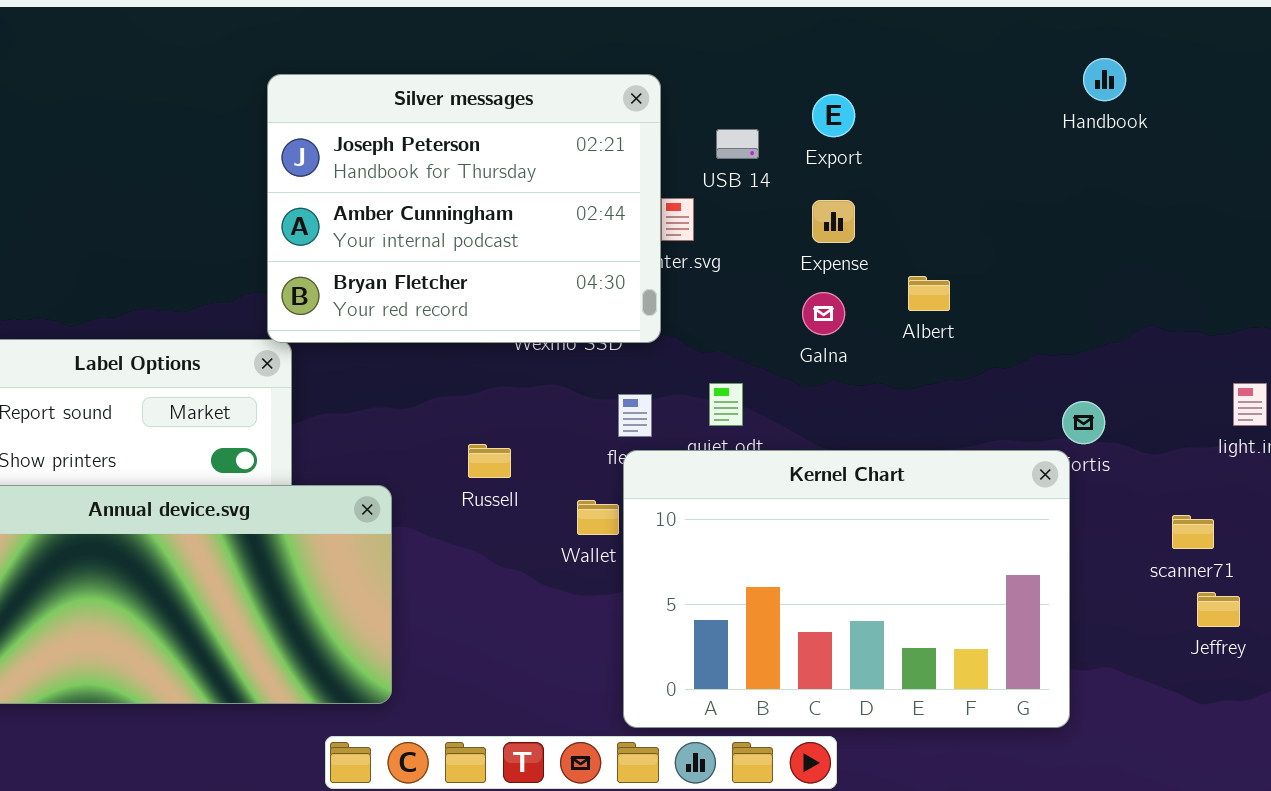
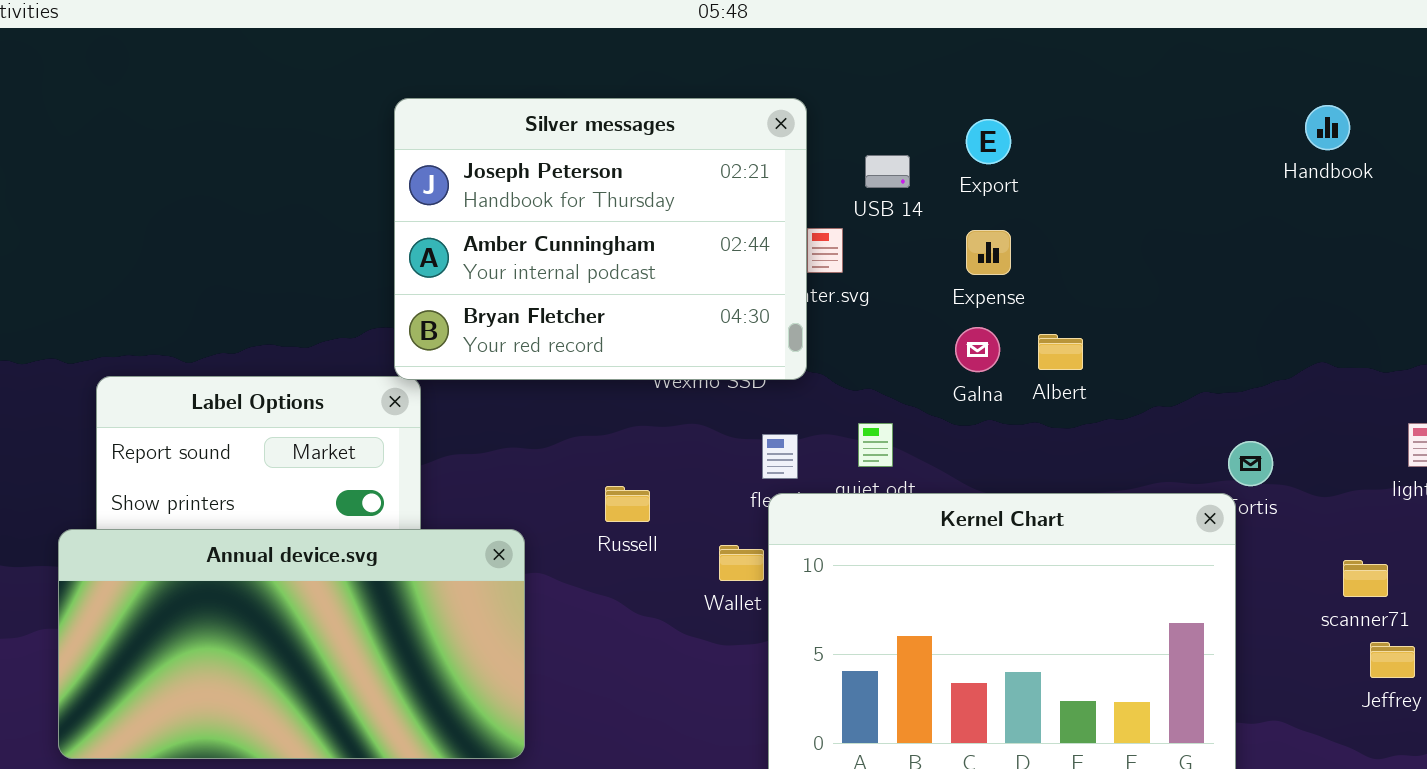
Handbook: [1083,58,1126,101] -> [1305,105,1350,150], moved
Albert: [908,276,950,311] -> [1038,334,1083,370], moved

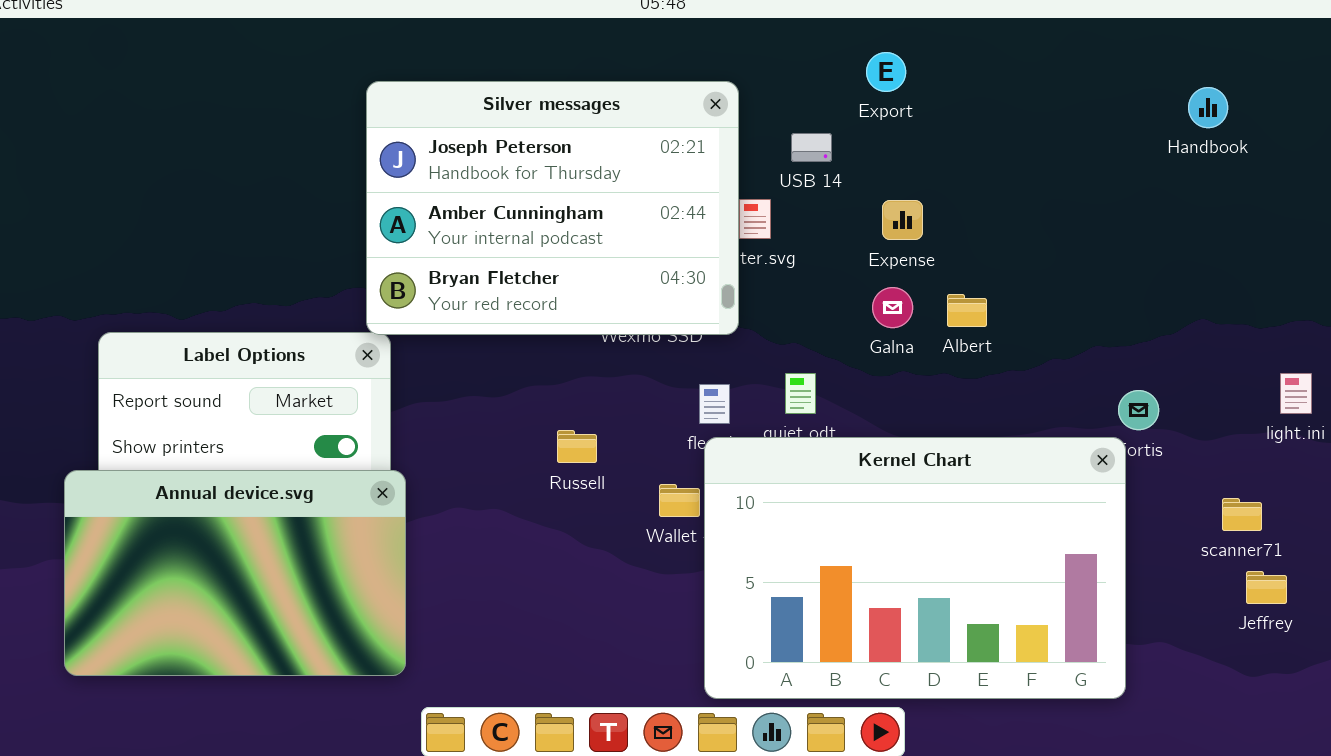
Export: [966,119,1011,164] -> [866,52,906,92], moved
Annual device.svg: [58,529,525,759] -> [64,470,406,676], resized

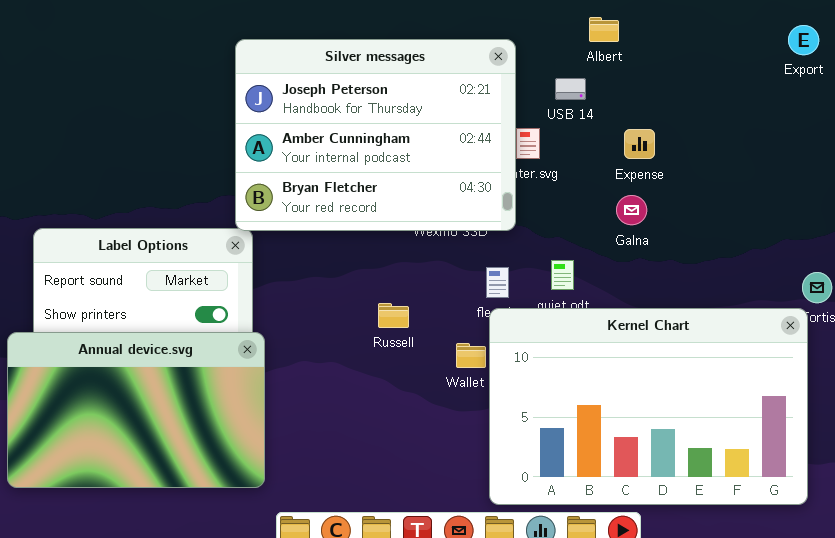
Export: [866,52,906,92] -> [788,25,819,55], moved
Albert: [947,294,987,327] -> [589,17,619,42], moved

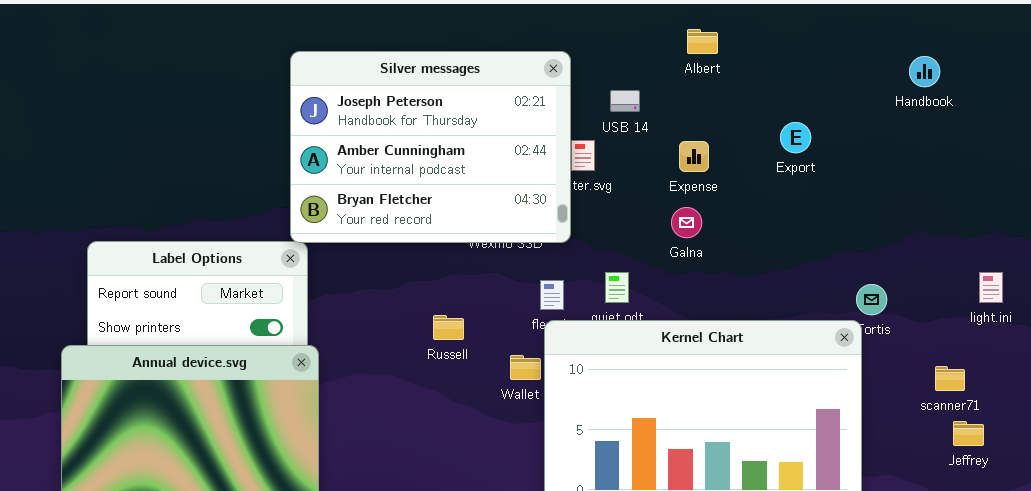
Albert: [589,17,619,42] -> [687,29,718,54], moved
Export: [788,25,819,55] -> [780,122,811,153], moved

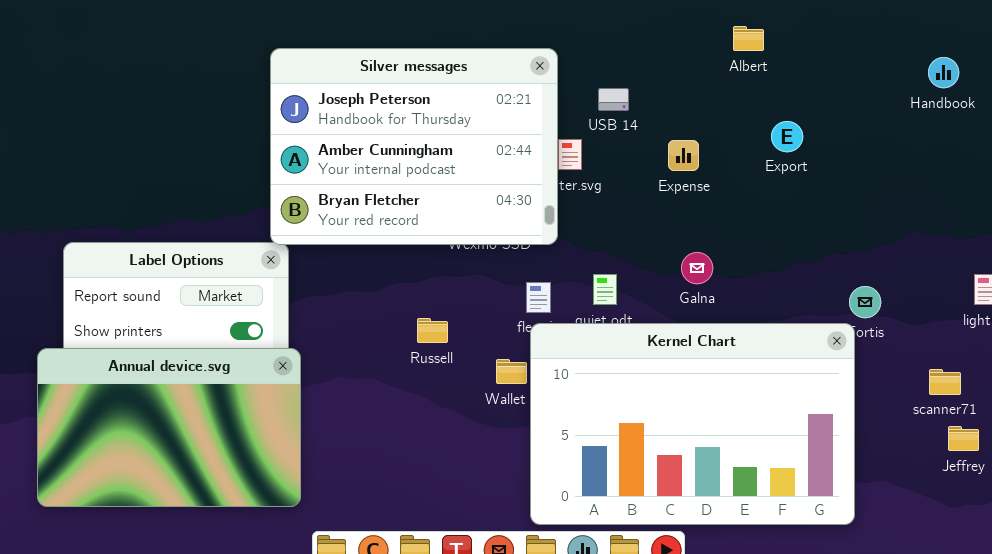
Albert: [687,29,718,54] -> [733,26,764,51], moved
Handbook: [909,56,940,87] -> [928,57,959,88], moved
Galna: [671,207,702,238] -> [681,252,713,284], moved

